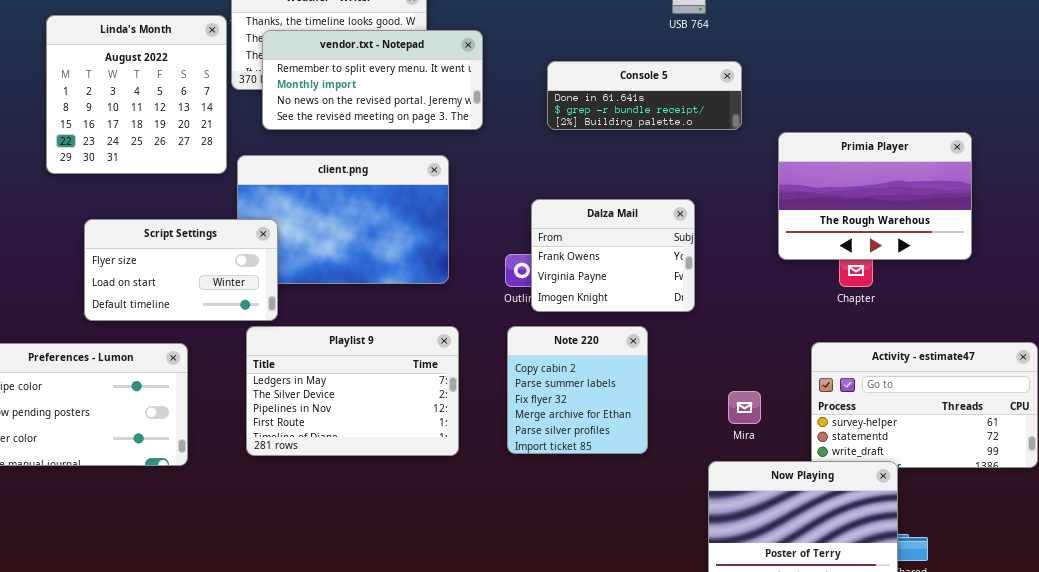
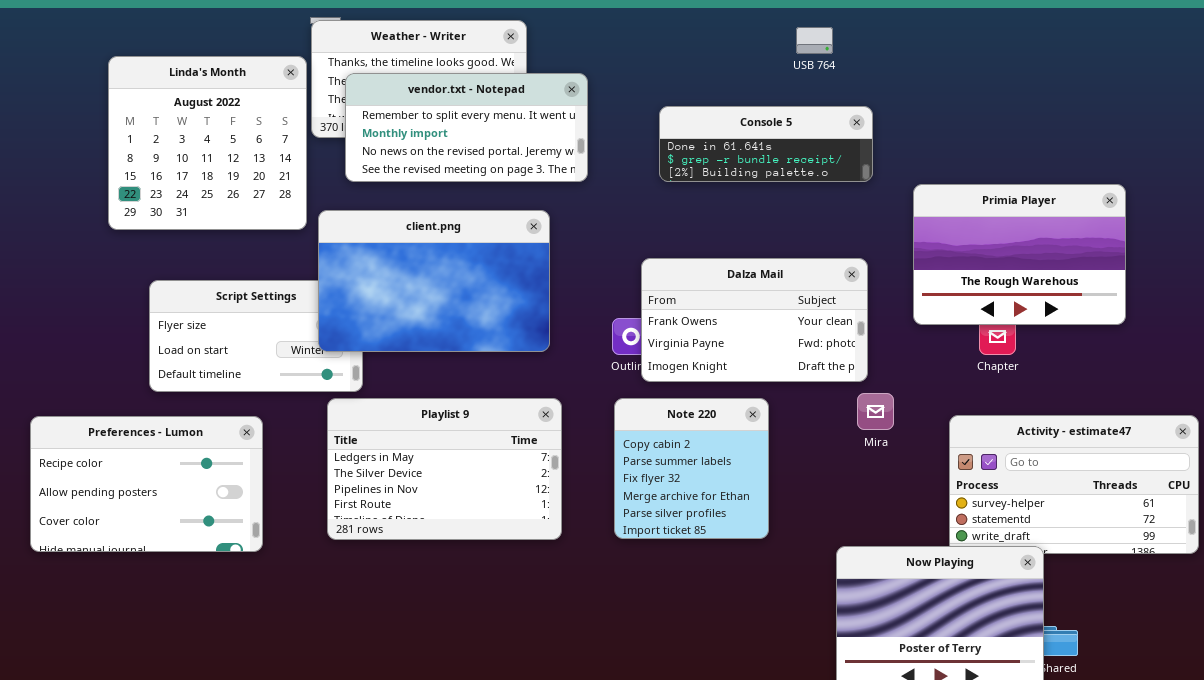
client.png: [237,155,449,284] -> [318,210,550,352], raised
Dalza Mail: [531,199,695,312] -> [641,258,868,382], resized
Mira: [728,391,761,424] -> [857,393,894,430], moved

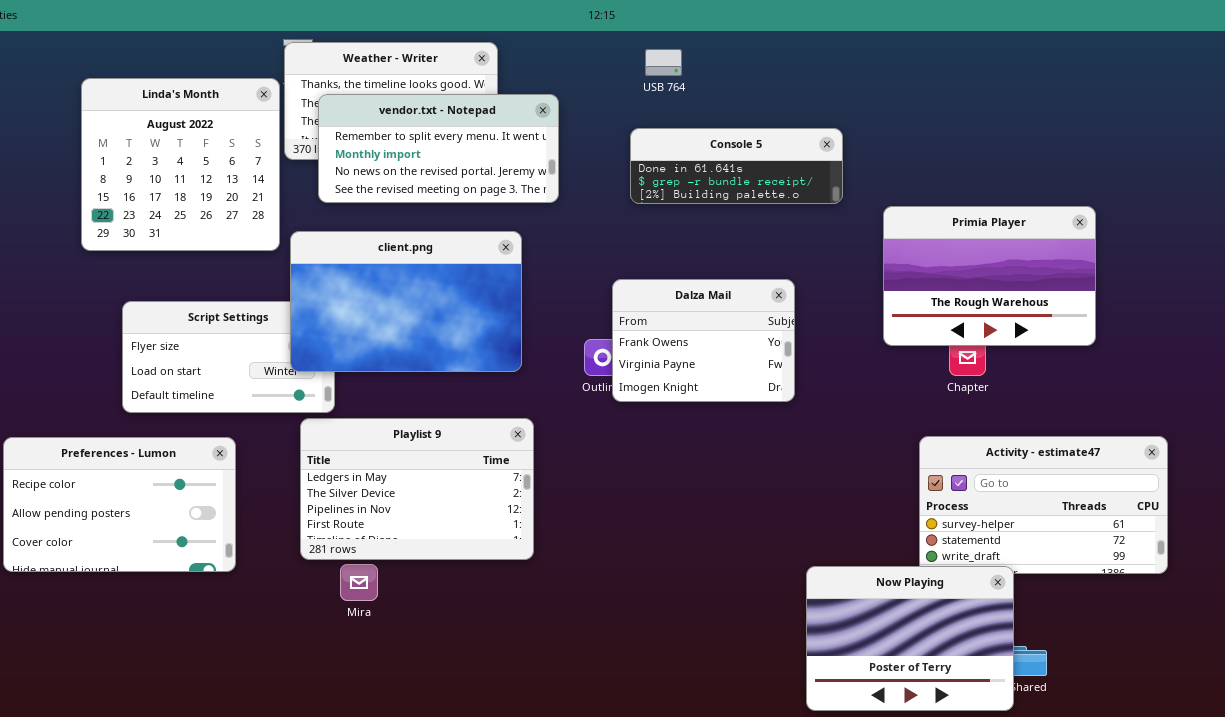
USB 764: [796,27,833,54] -> [645,49,682,76], moved
Dalza Mail: [641,258,868,382] -> [612,279,795,402], resized
Mira: [857,393,894,430] -> [340,564,378,601], moved
Note 220: [614,398,769,539] -> none, closed

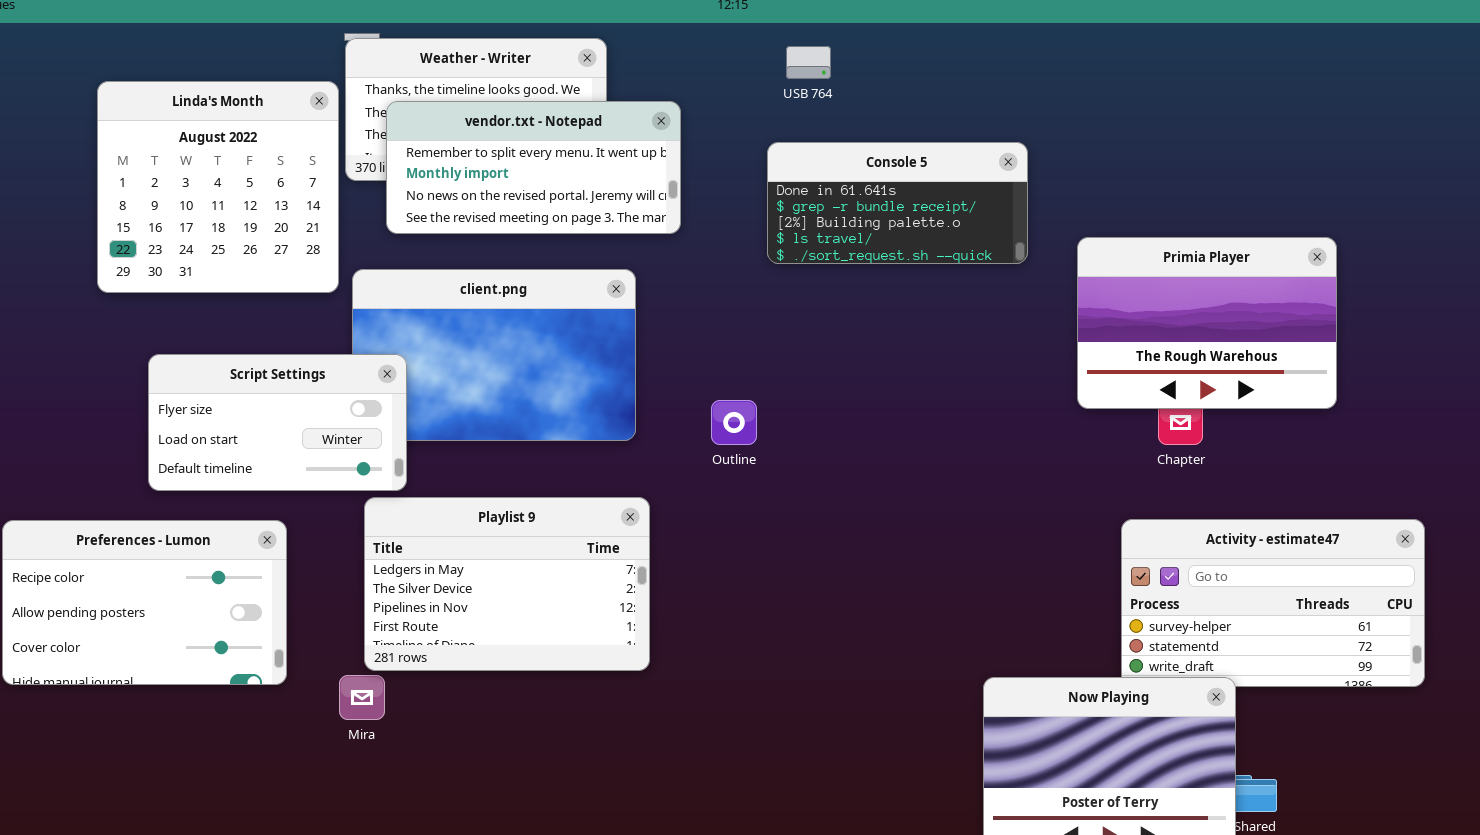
Console 5: [630,128,843,204] -> [767,142,1028,264], resized
Dalza Mail: [612,279,795,402] -> none, closed
Script Settings: [122,301,335,413] -> [148,354,407,491], raised
Mira: [340,564,378,601] -> [339,675,385,720], moved

